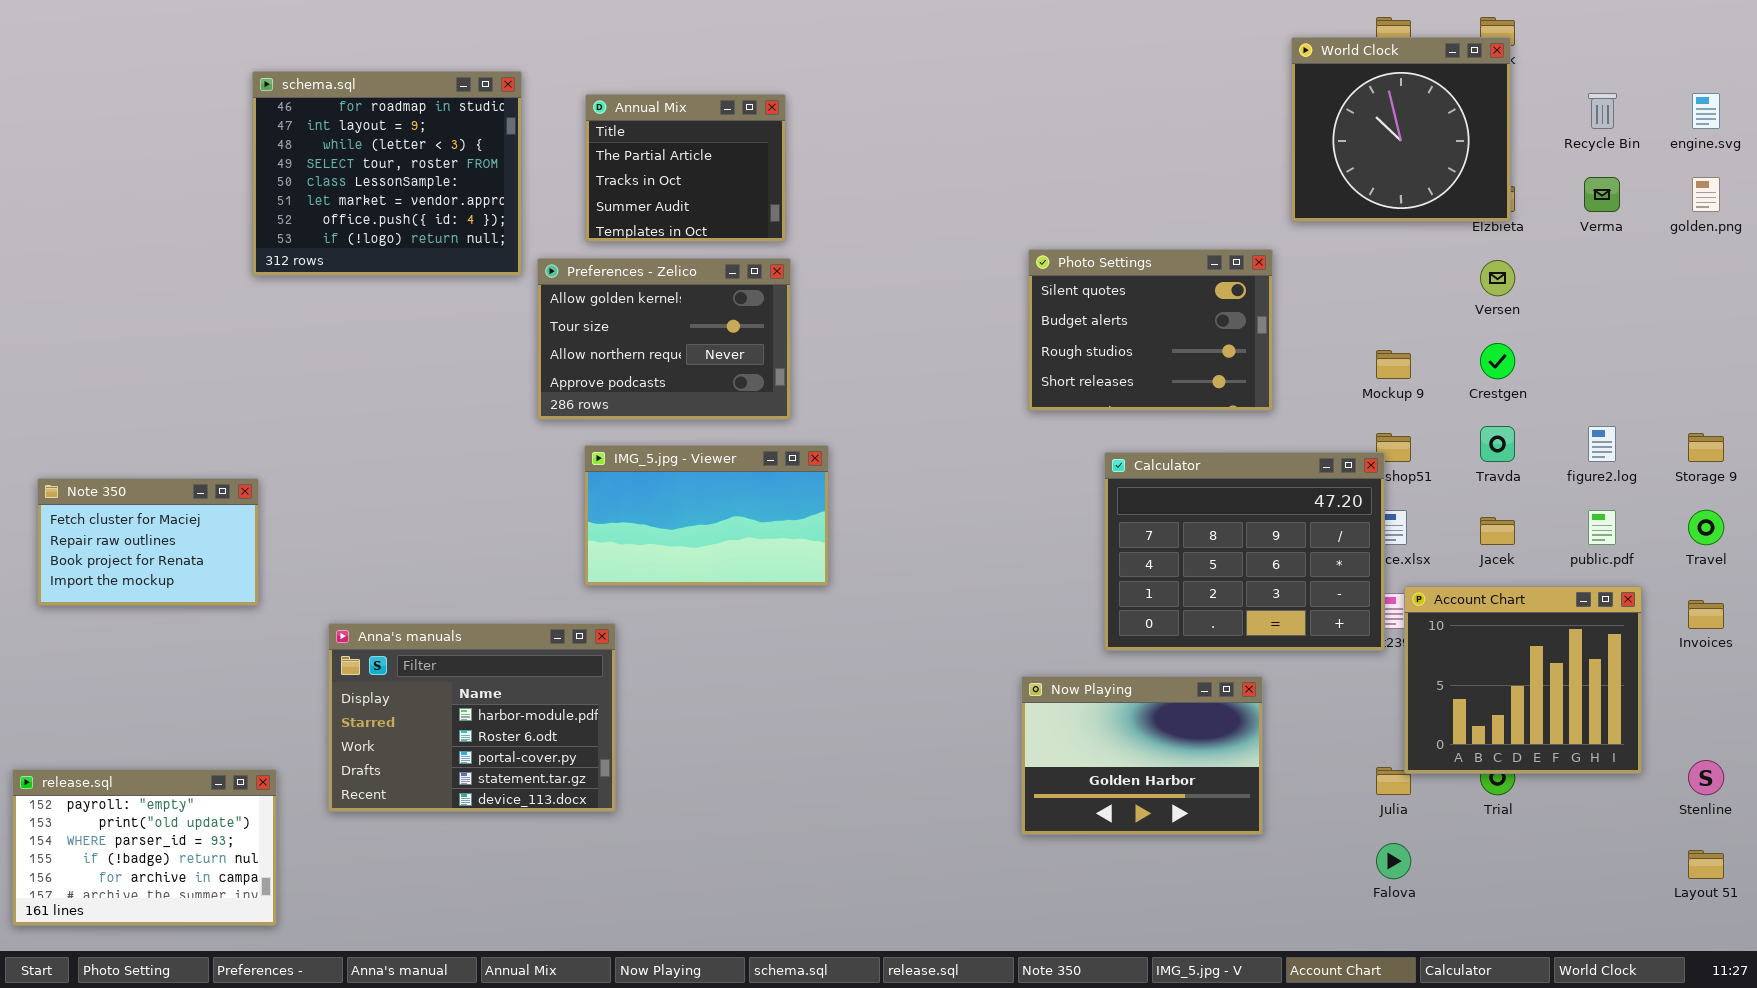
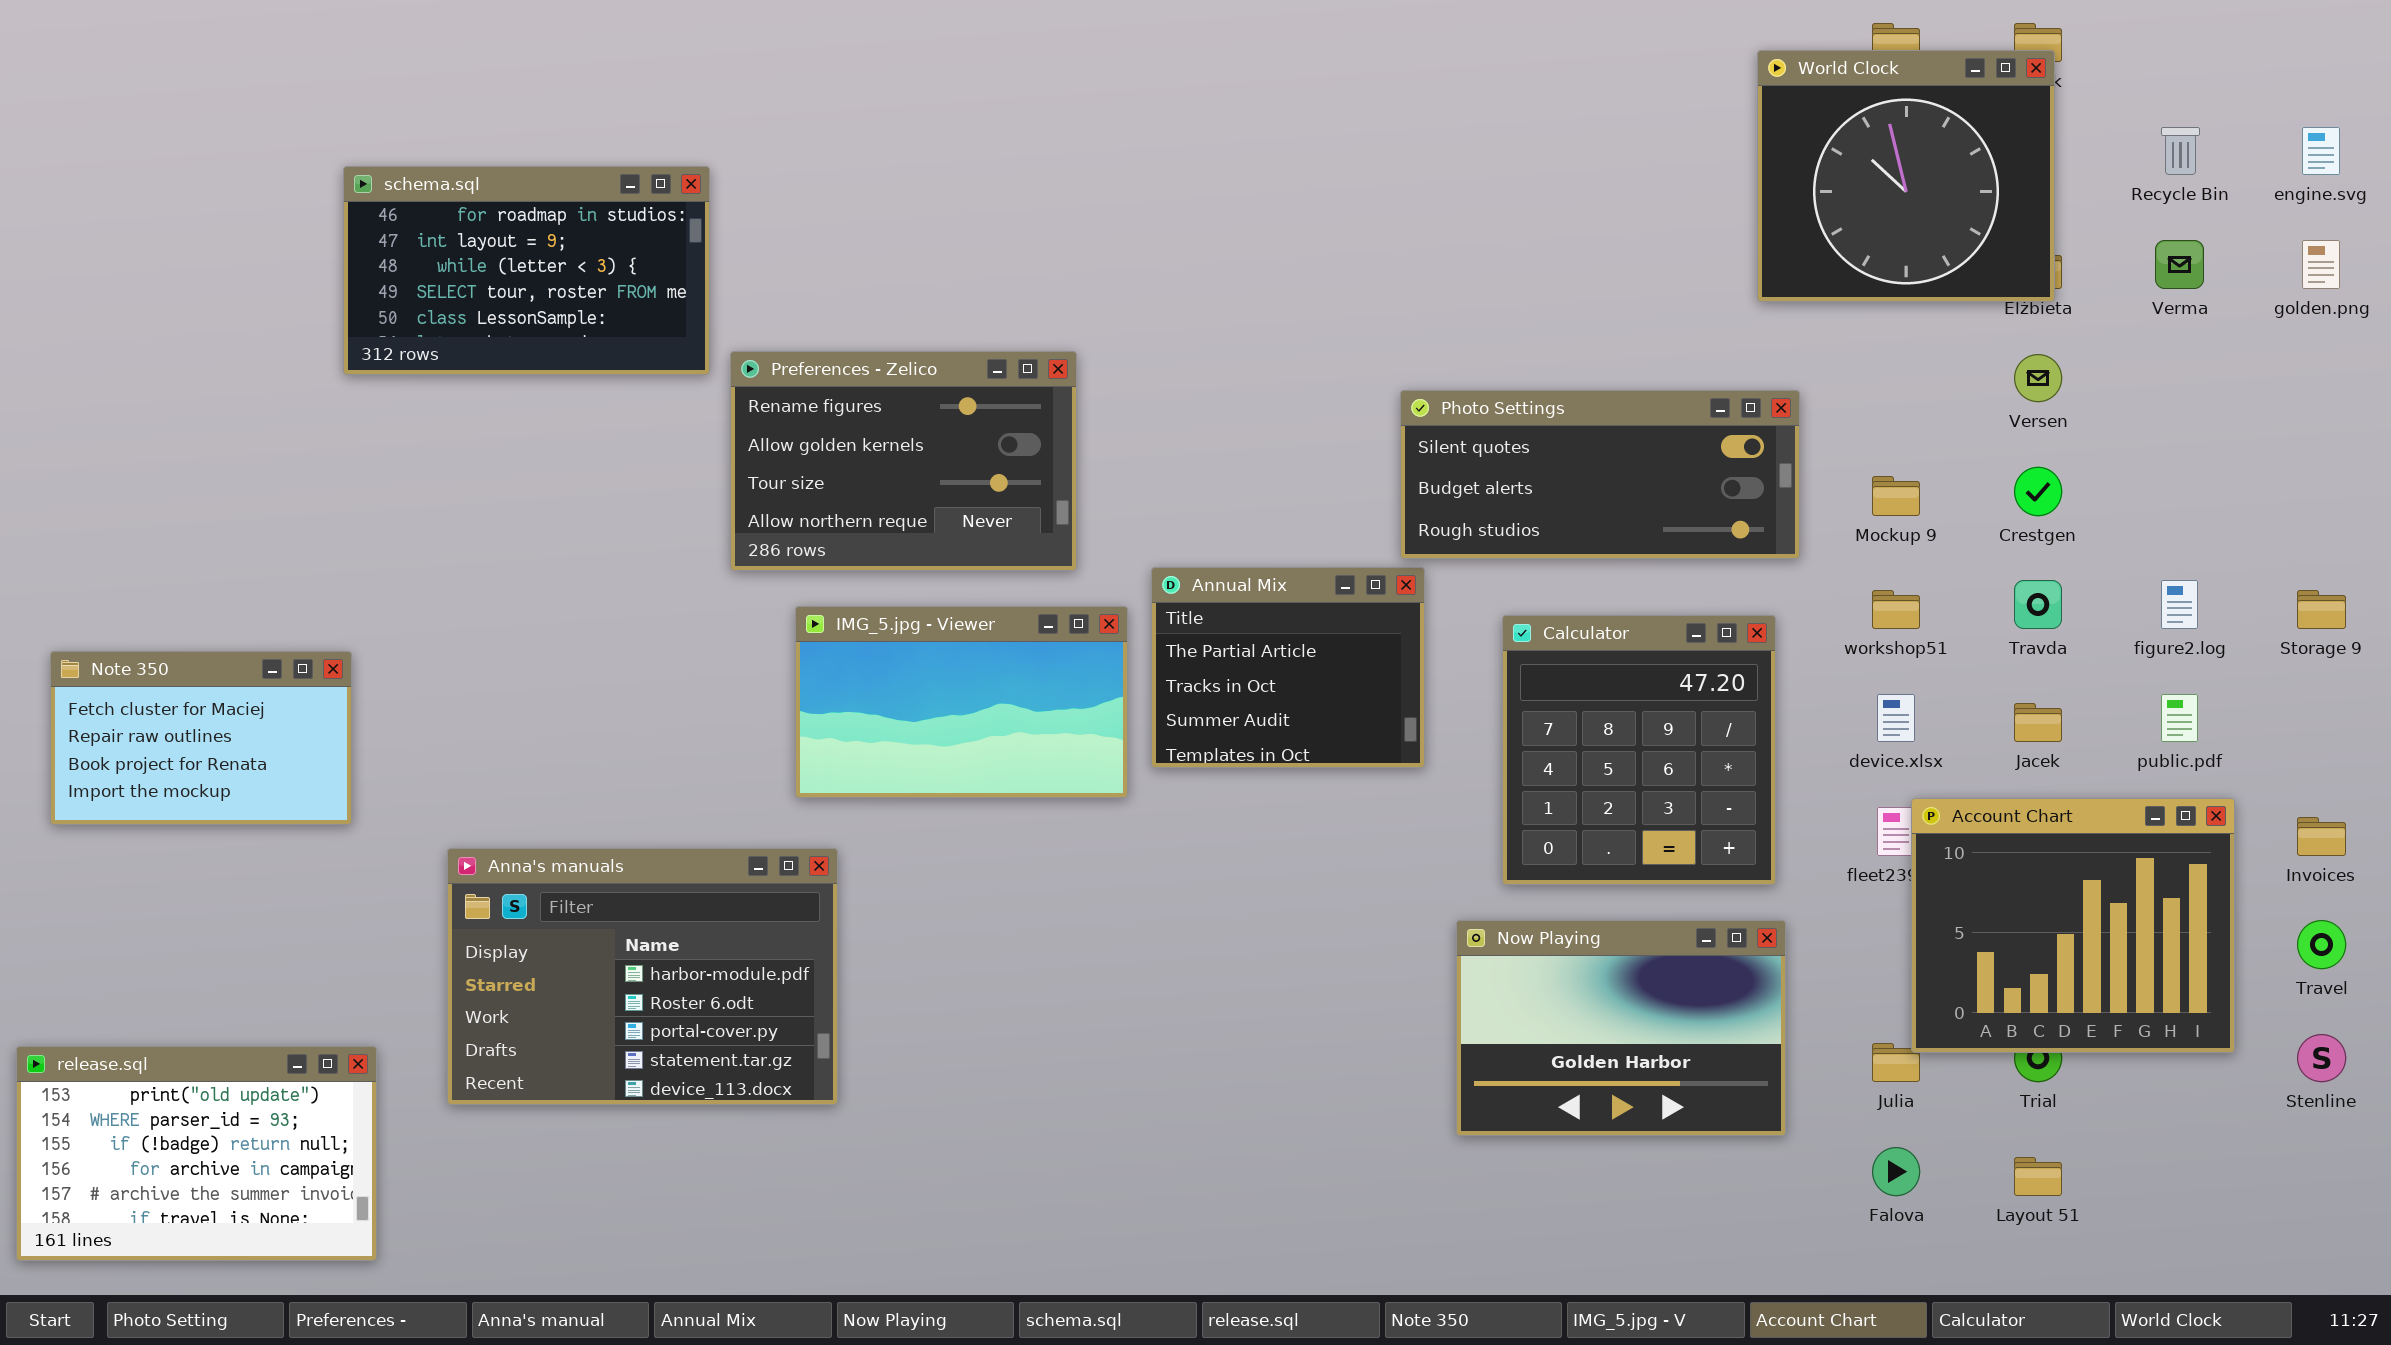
schema.sql: [252,71,522,276] -> [343,166,710,375], resized
Annual Mix: [585,94,786,242] -> [1151,567,1425,768], moved
Photo Settings: [1028,249,1273,411] -> [1400,390,1800,559], resized
Preferences - Zelico: [537,258,791,420] -> [730,351,1077,571], scrolled up 1 row
Calculator: [1104,452,1385,651] -> [1502,615,1776,885], resized
Travel: [1688,510,1724,545] -> [2297,920,2346,969], moved
Now Playing: [1021,676,1263,835] -> [1456,920,1786,1136], moved
release.sql: [12,769,277,926] -> [16,1046,377,1261], scrolled down 1 row
Layout 51: [1688,850,1724,879] -> [2014,1157,2062,1196], moved

